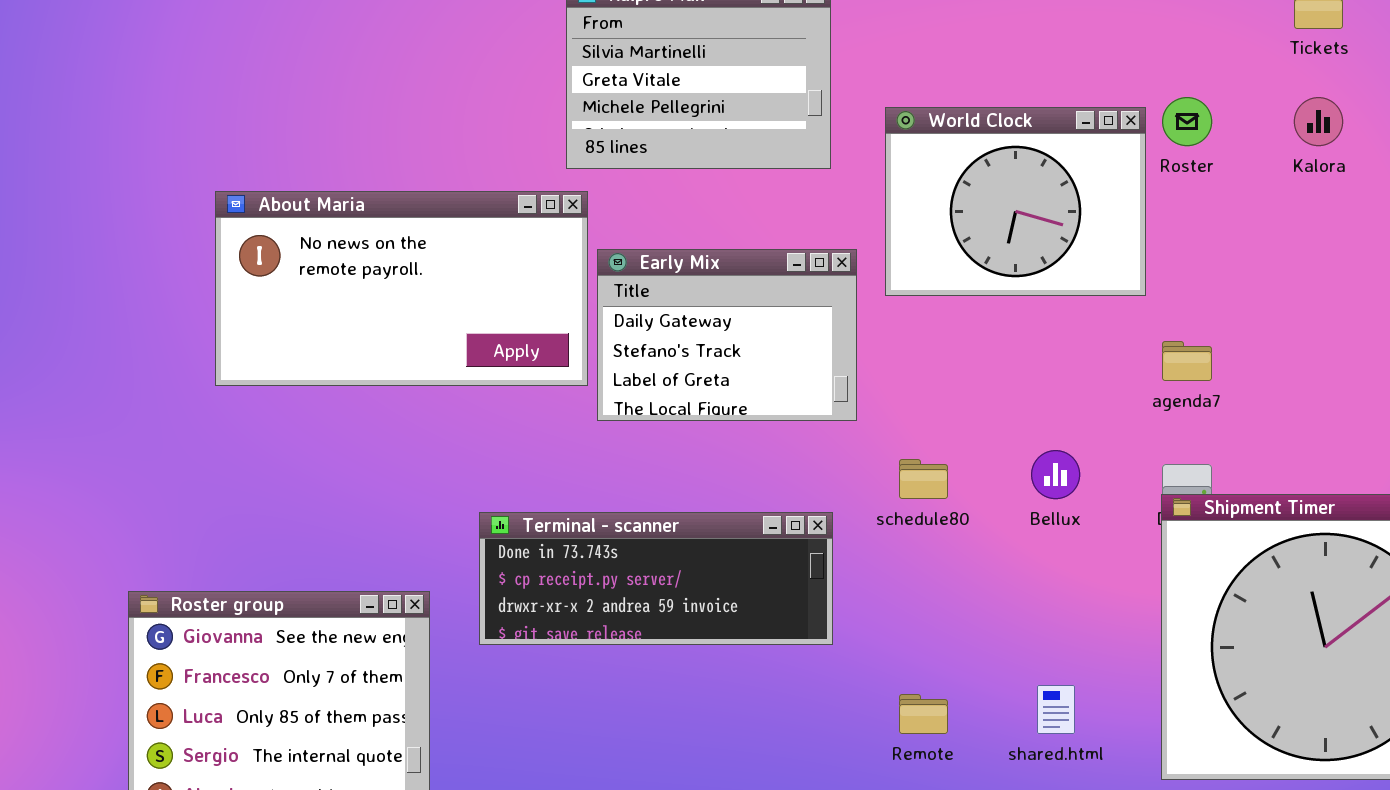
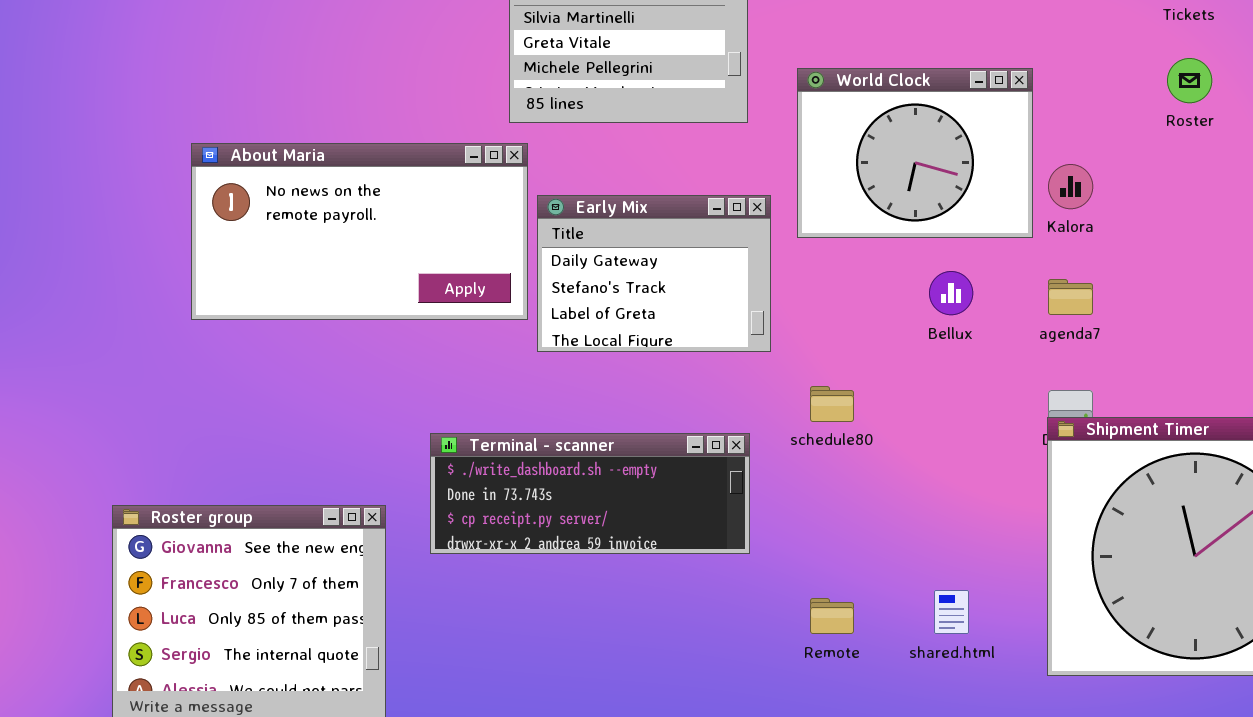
Roster: [1162,97,1212,146] -> [1167,58,1212,103], moved
Kalora: [1294,97,1343,146] -> [1048,164,1093,209], moved
Bellux: [1031,450,1080,499] -> [929,271,973,315], moved
Terminal - scanner: [479,512,833,645] -> [430,433,750,554], scrolled up 1 row

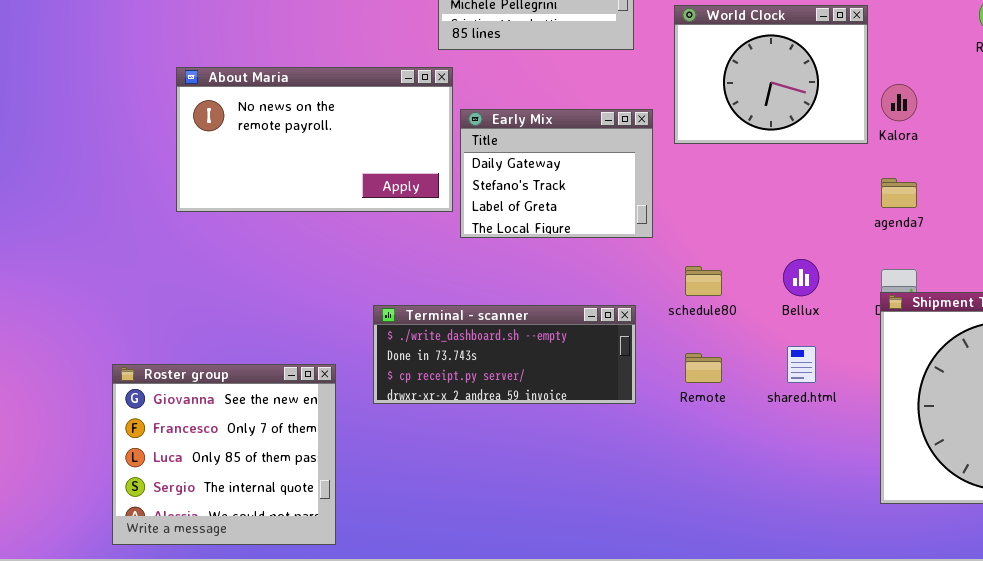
Bellux: [929,271,973,315] -> [783,259,819,296], moved
shared.html: [934,590,969,634] -> [787,346,816,383], moved
Remote: [810,598,854,634] -> [685,353,722,383], moved

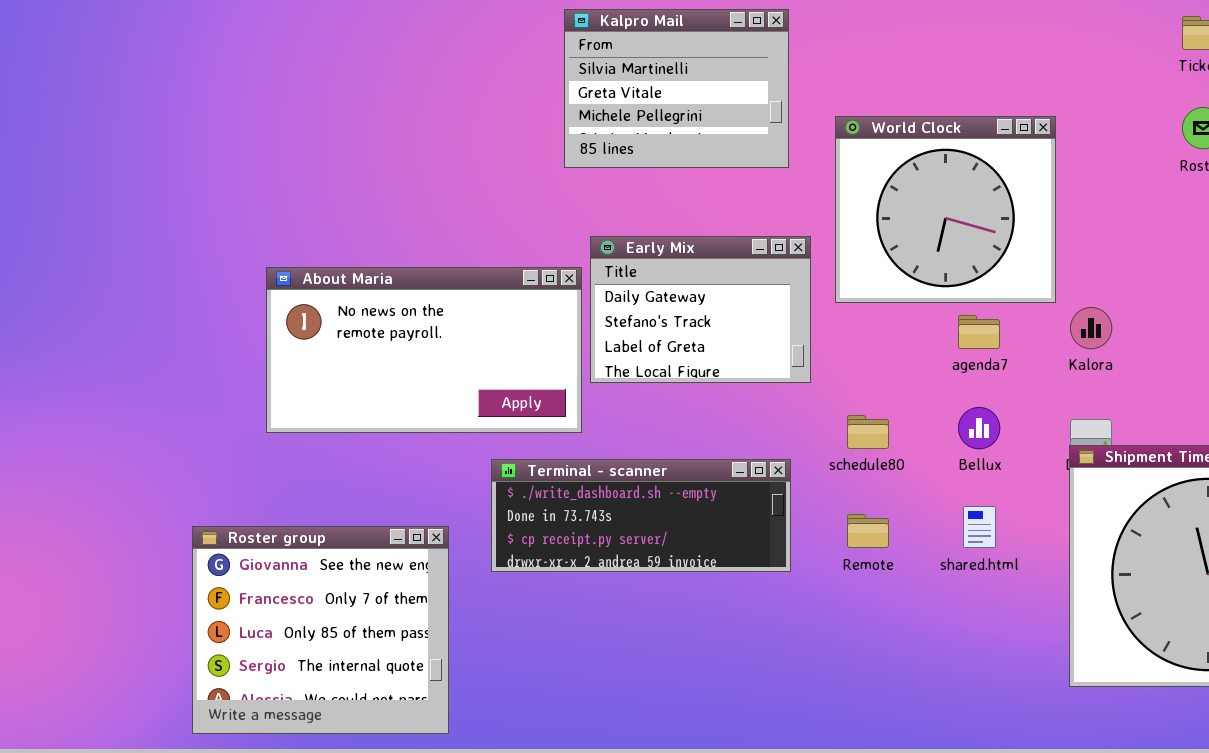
World Clock: [674,5,868,144] -> [835,116,1056,303], resized
About Maria: [176,67,453,212] -> [266,267,582,433], moved
Kalora: [881,84,917,121] -> [1070,307,1112,349], moved
agenda7: [881,178,917,208] -> [958,315,1000,349], moved

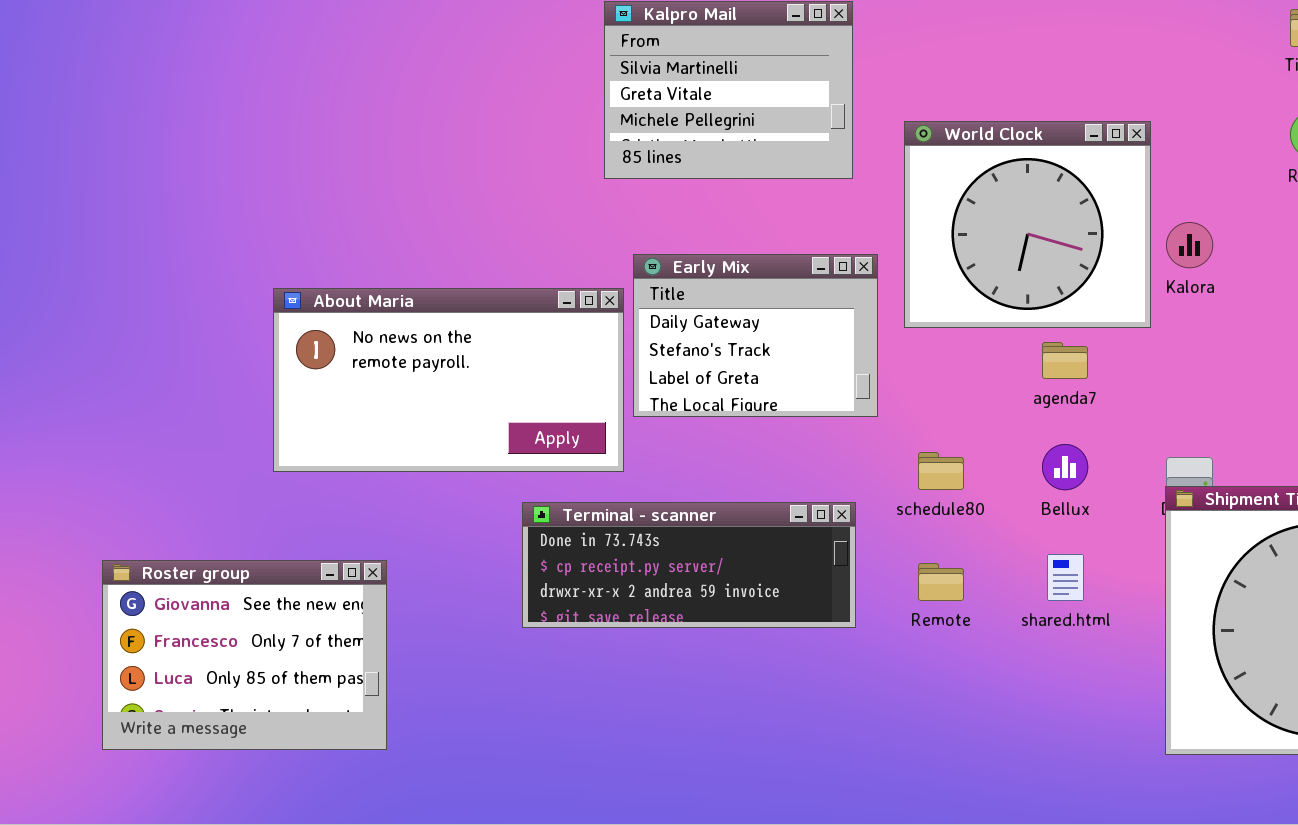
Kalora: [1070,307,1112,349] -> [1166,222,1213,268], moved
Terminal - scanner: [491,459,791,572] -> [522,502,856,628], scrolled down 1 row
Roster group: [192,526,449,734] -> [102,560,387,750], moved, resized

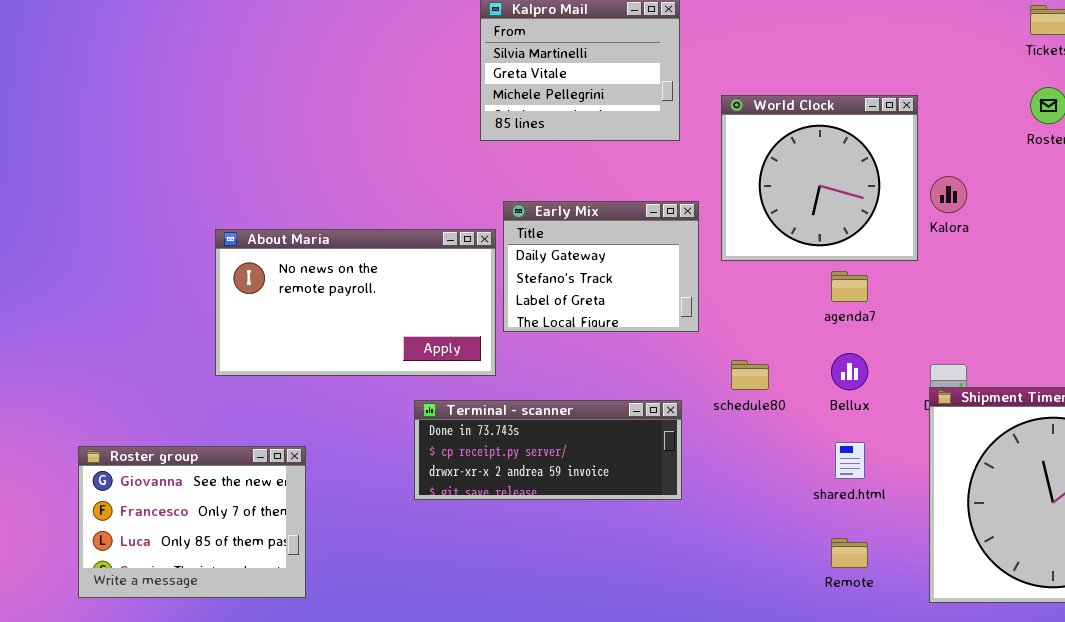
Remote: [918,563,964,601] -> [831,538,868,568], moved

